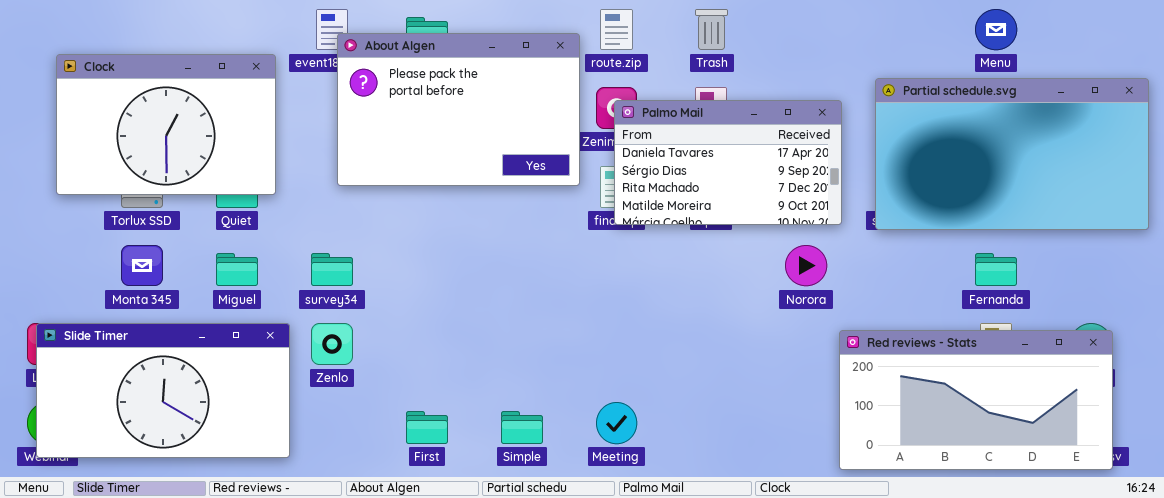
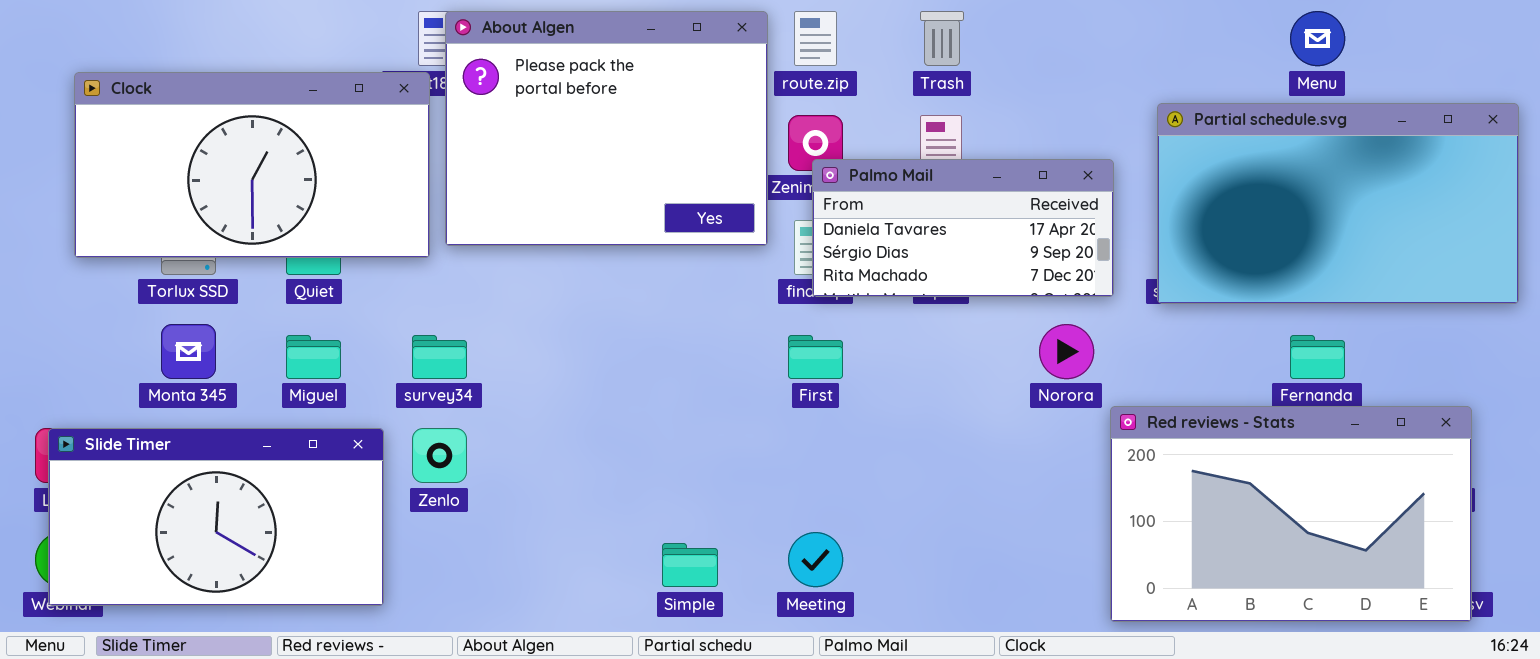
About Algen: [337,33,580,186] -> [445,11,768,246], resized
Clock: [56,54,276,195] -> [74,72,430,258], resized
Palmo Mail: [614,100,842,225] -> [812,159,1114,297], resized
Red reviews - Stats: [839,330,1113,470] -> [1110,406,1472,622], resized
First: [406,411,448,444] -> [788,335,843,379], moved

